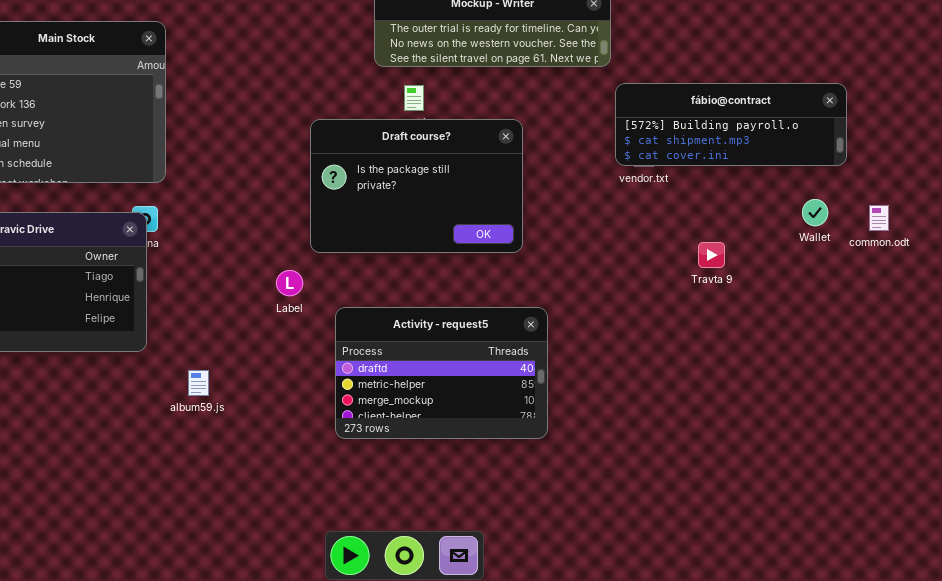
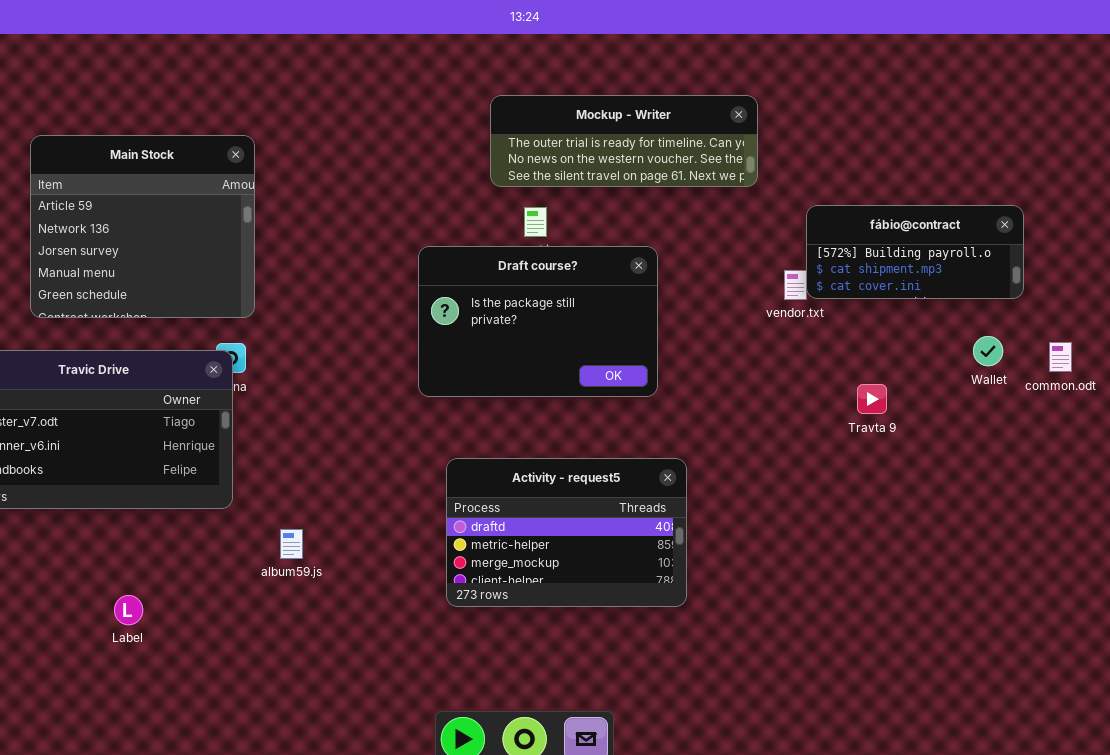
fábio@contract: [615,83,847,166] -> [806,205,1024,299], resized
Label: [276,270,303,296] -> [114,595,143,625], moved

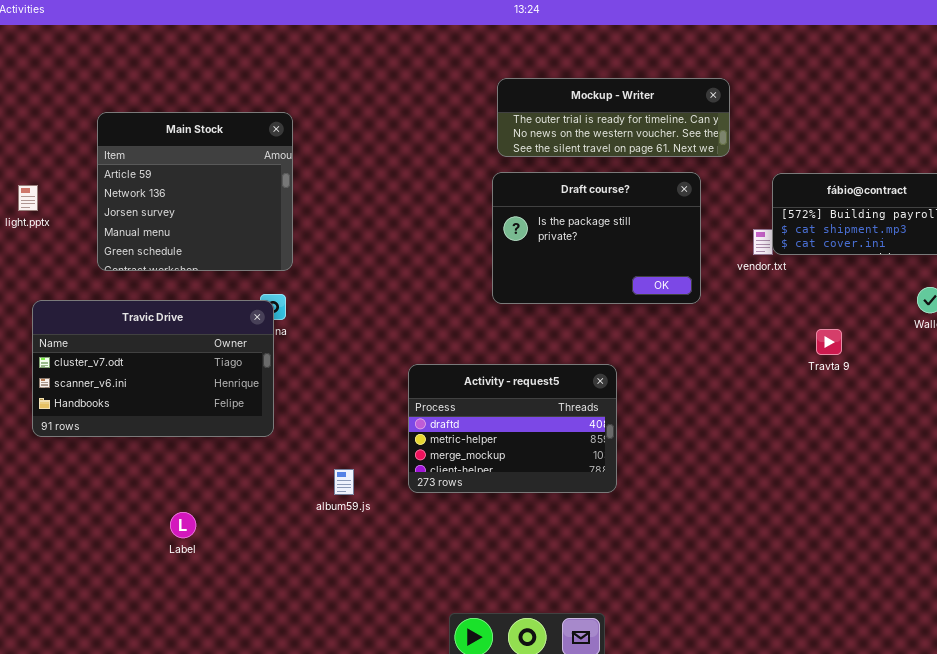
Draft course?: [418,246,658,397] -> [492,172,701,304], moved
Activity - request5: [446,458,687,607] -> [408,364,617,493], moved
album59.js: [280,529,303,559] -> [334,469,354,495], moved

